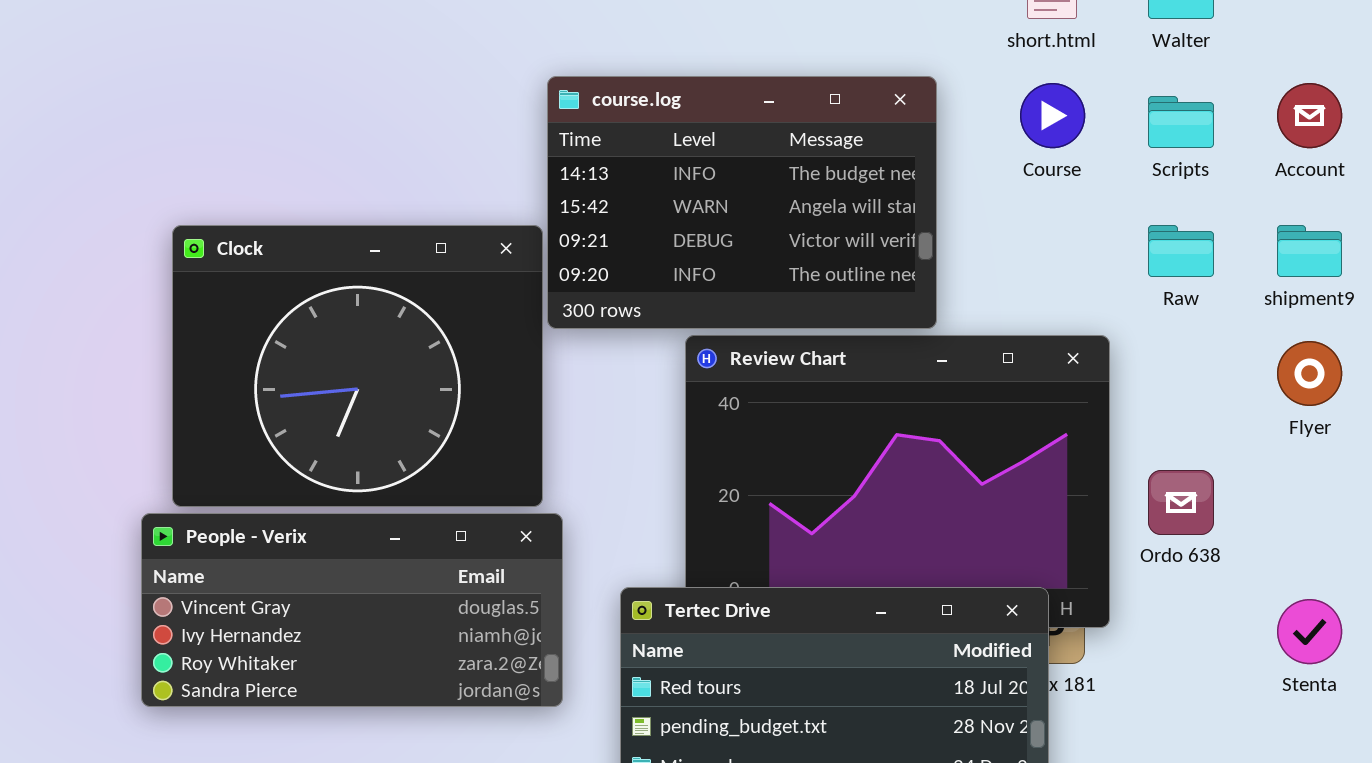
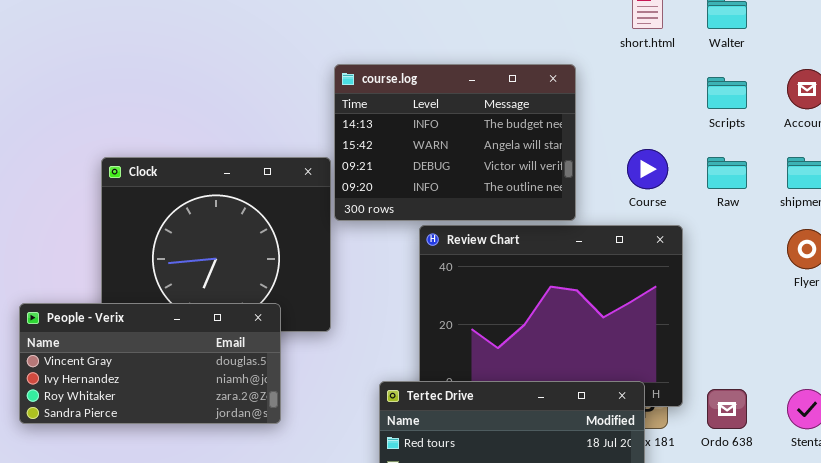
Course: [1020,83,1085,148] -> [627,149,668,189], moved
Ordo 638: [1148,470,1214,535] -> [707,389,747,429], moved
People - Verix: [141,513,563,707] -> [19,303,281,424], moved

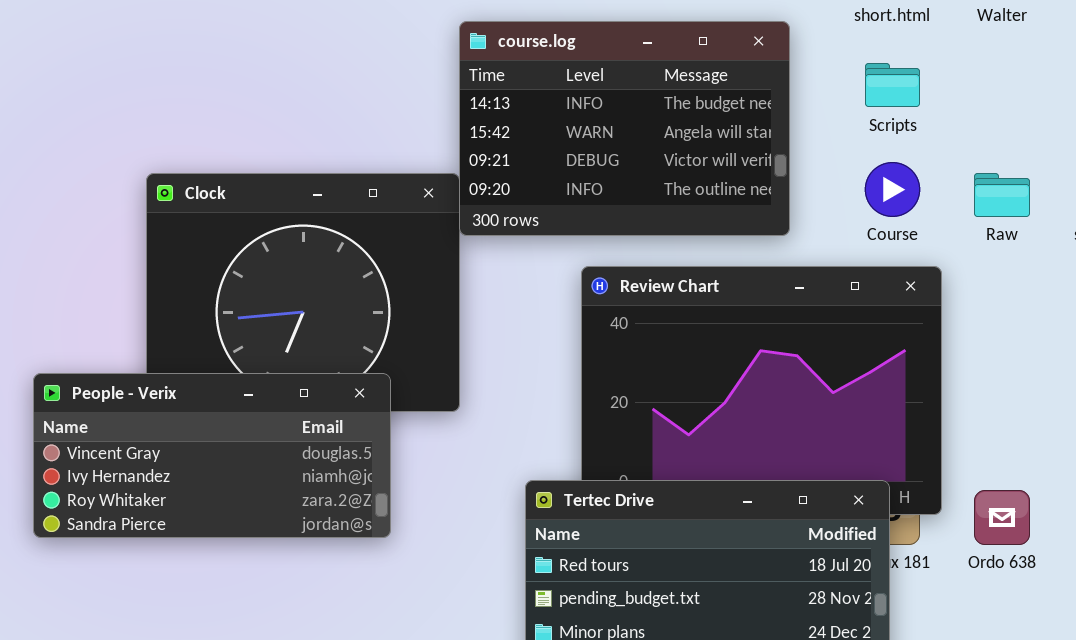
course.log: [334,64,576,221] -> [459,21,790,236], moved
Scripts: [707,77,747,109] -> [865,63,920,107], moved

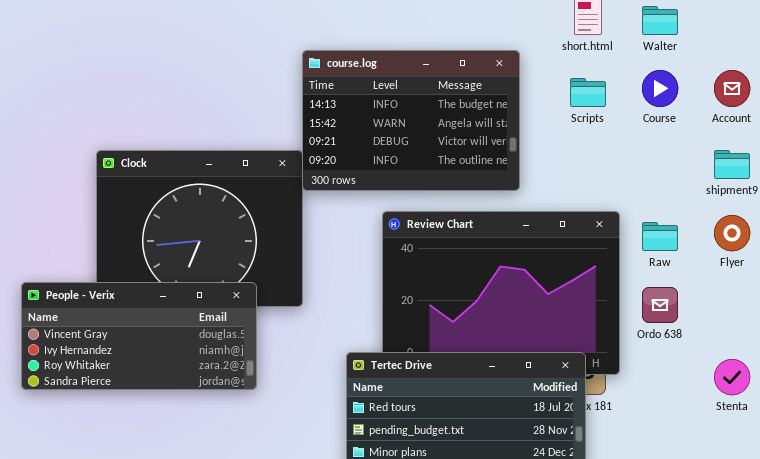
Course: [865,162,920,217] -> [642,70,678,107], moved
Raw: [974,173,1030,217] -> [642,222,678,251], moved
Ordo 638: [974,490,1030,545] -> [642,287,678,323], moved

